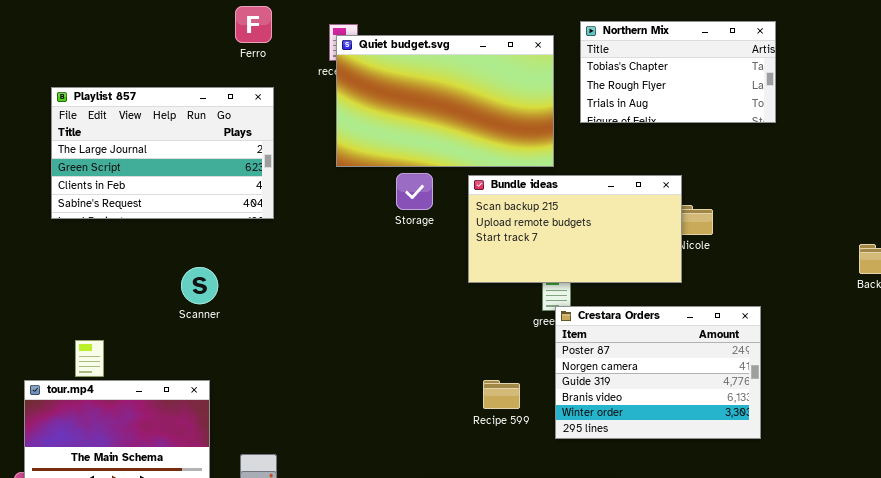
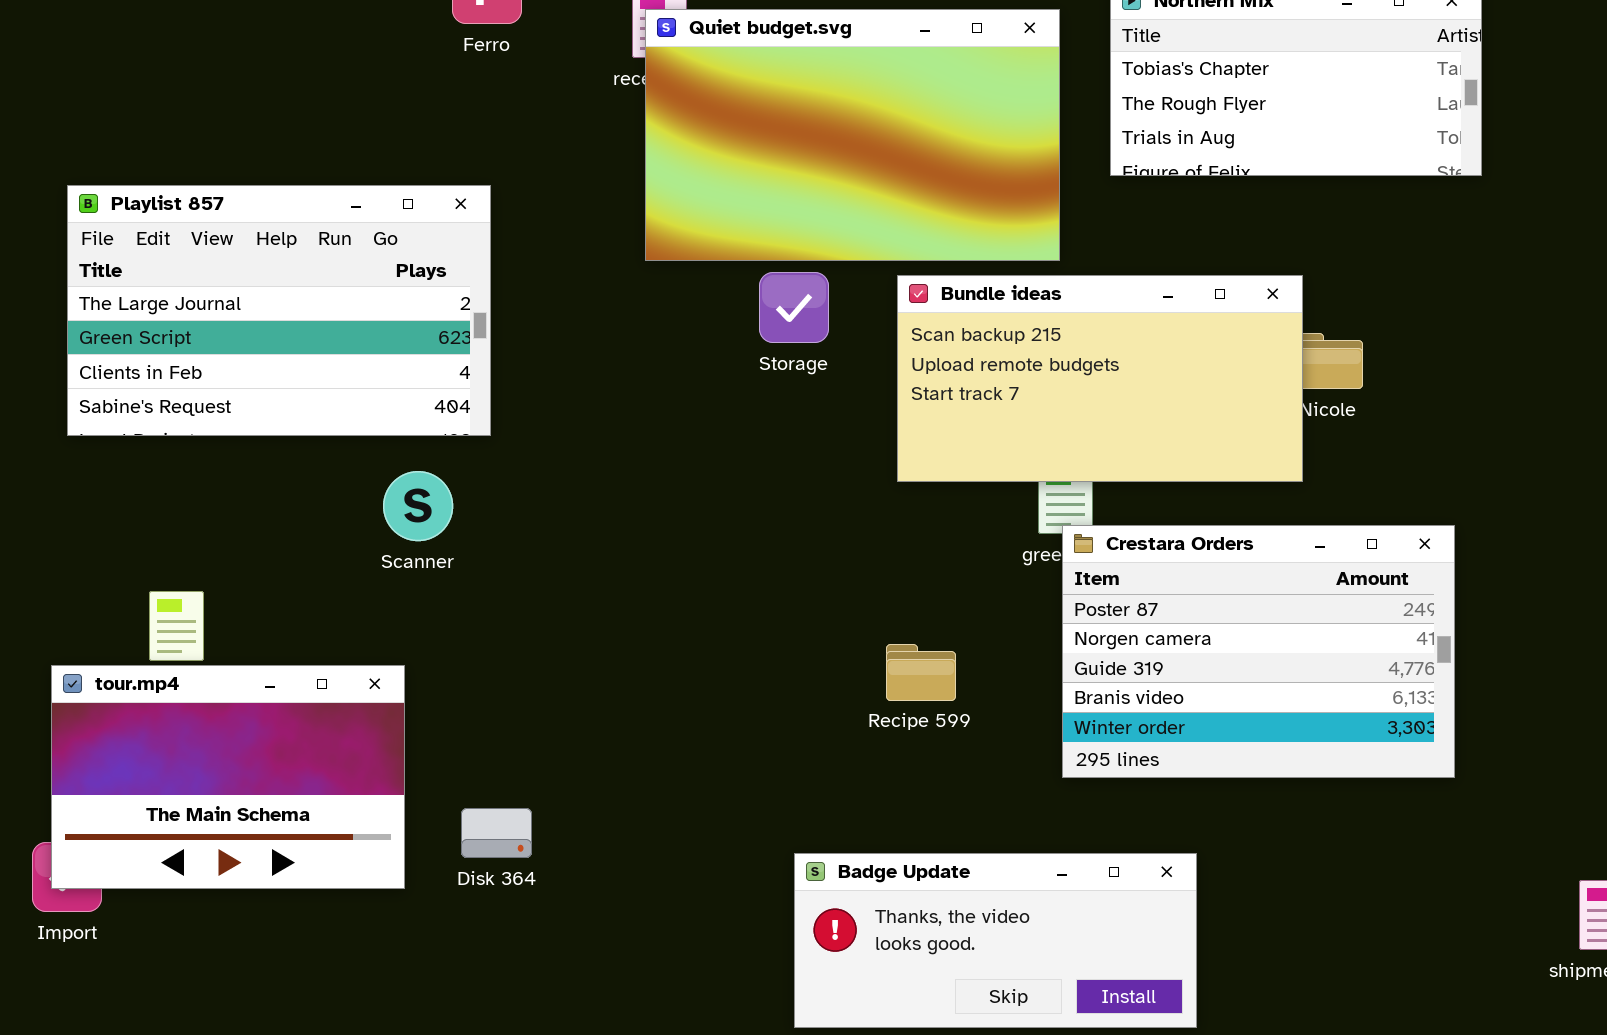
Playlist 857: [51,87,274,219] -> [67,185,491,436], moved
Scanner: [181,267,218,304] -> [383,471,453,541], moved
Recipe 599: [483,380,520,409] -> [886,644,956,701], moved

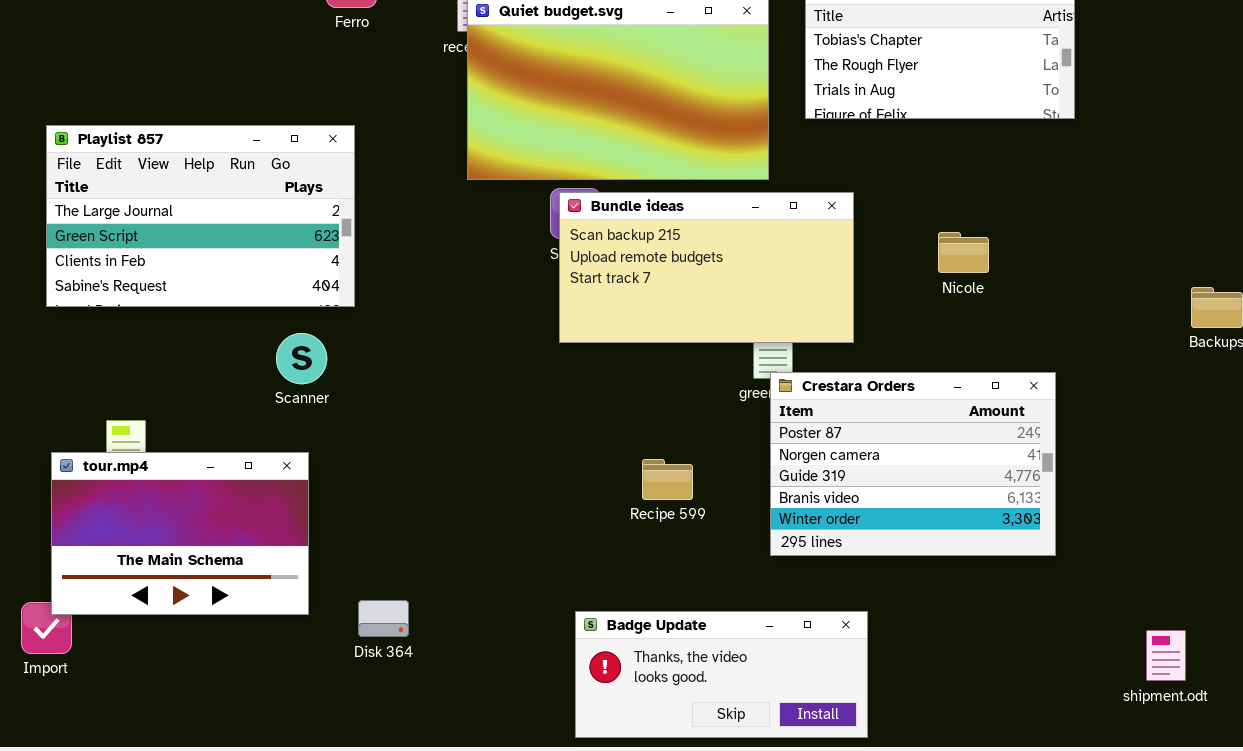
Bundle ideas: [897,275,1303,482] -> [559,192,854,343], moved
tour.mp4: [51,665,405,889] -> [51,452,309,615], moved
Disk 364: [461,808,532,858] -> [358,600,409,637], moved

